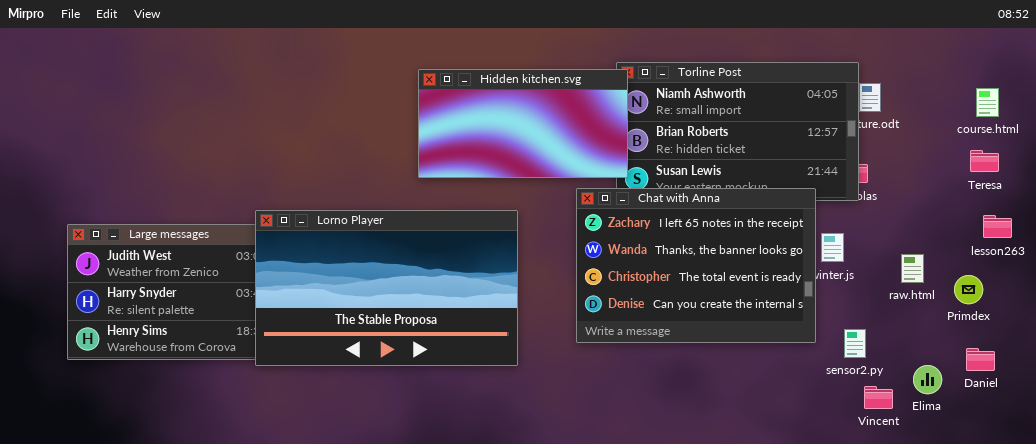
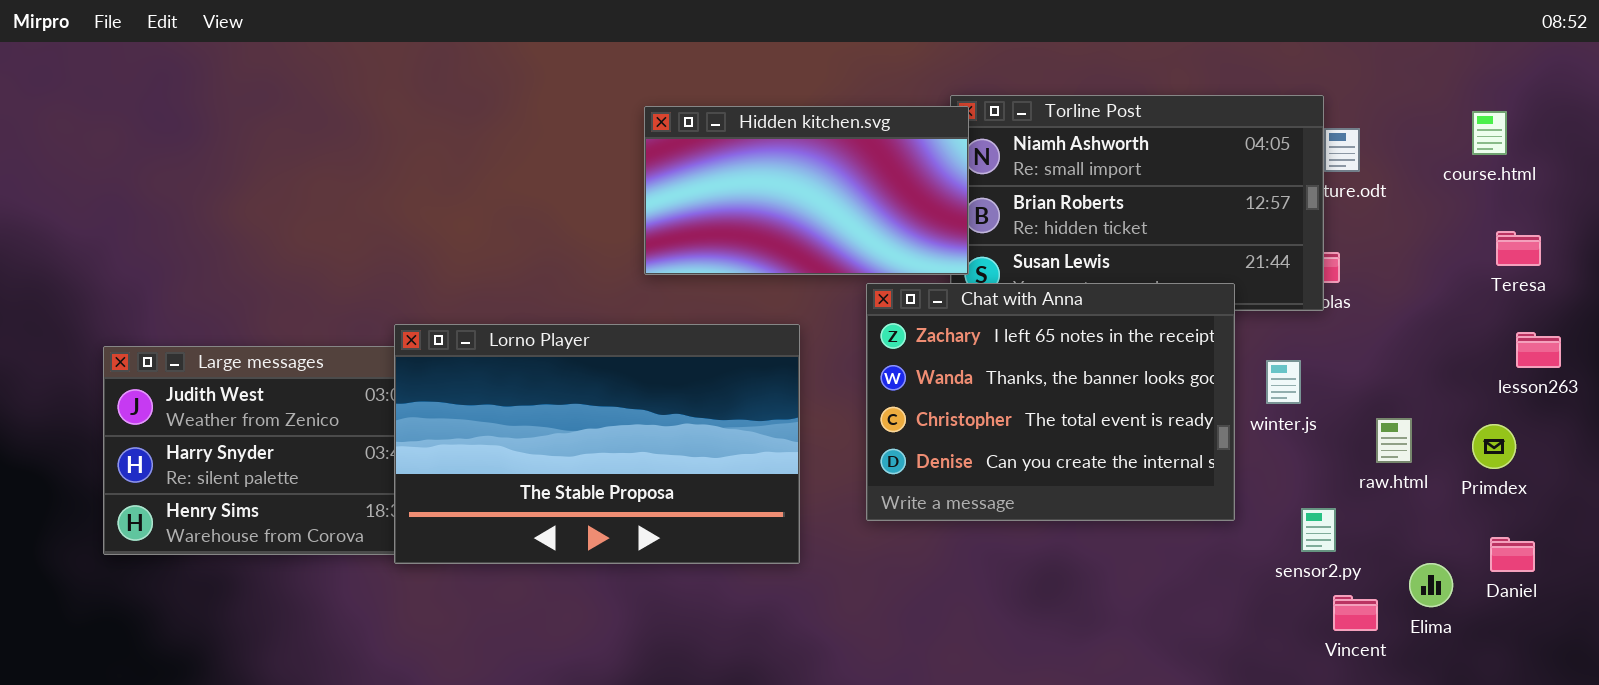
course.html: [976,88,999,117] -> [1472,111,1507,155], moved
Chat with Anna: [576,188,816,343] -> [866,283,1235,521], moved
raw.html: [901,254,924,283] -> [1376,418,1412,463], moved

